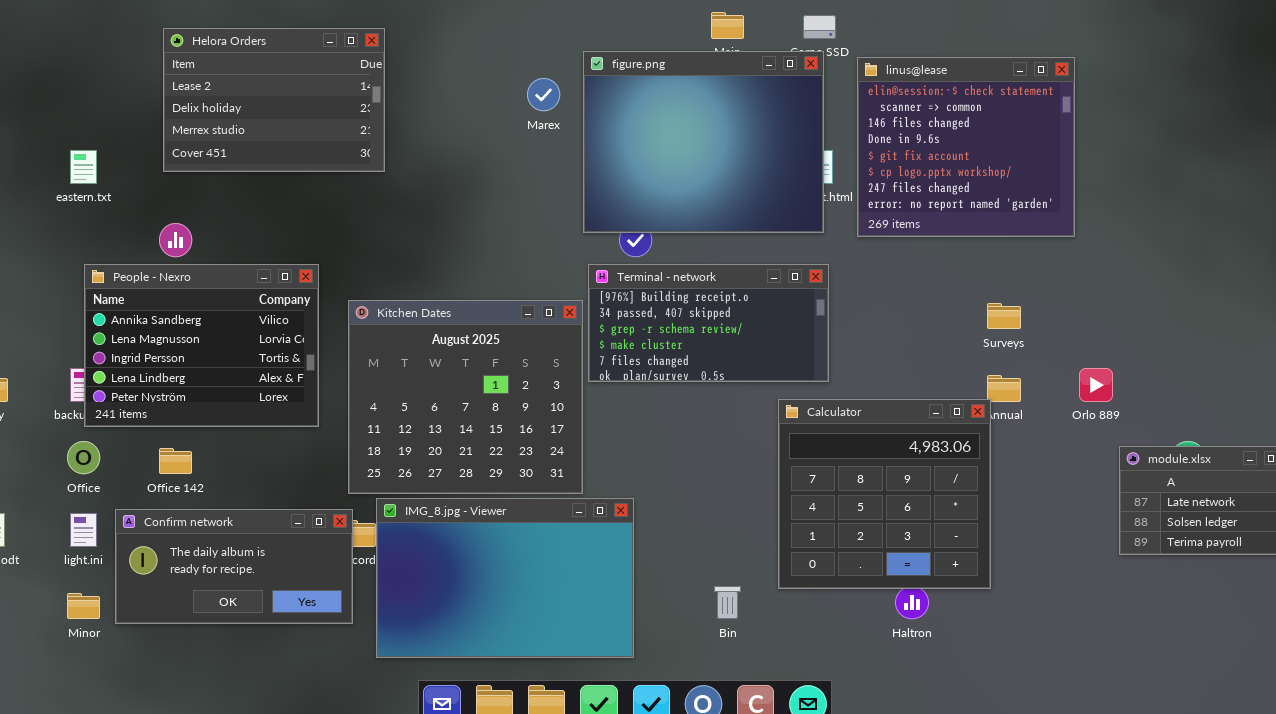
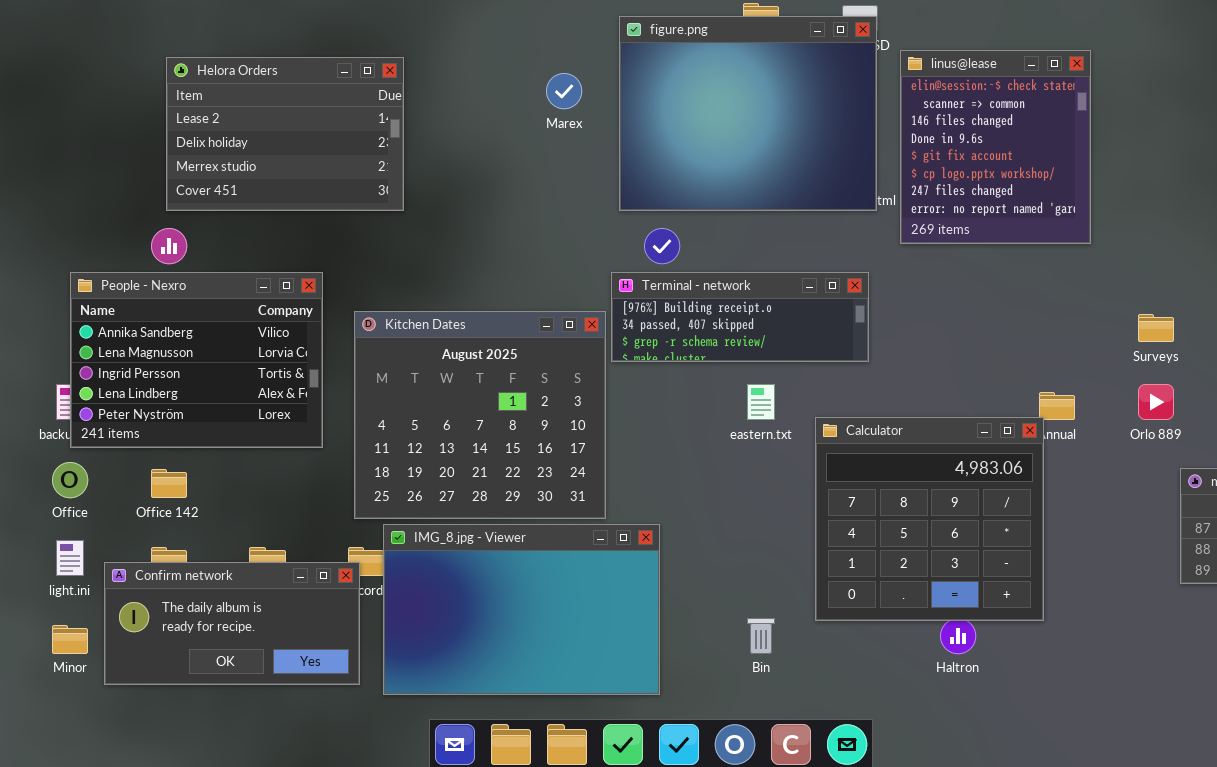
Helora Orders: [163,28,385,172] -> [166,57,404,211], moved
figure.png: [583,51,824,233] -> [619,16,877,211], moved
linus@lease: [857,57,1075,237] -> [900,50,1091,244], resized
eastern.txt: [70,150,97,184] -> [747,384,775,420], moved
Terminal - network: [588,264,829,382] -> [611,272,869,362], resized
Surveys: [987,303,1021,329] -> [1138,314,1174,342], moved
Confirm network: [115,509,353,624] -> [104,562,360,685], moved

